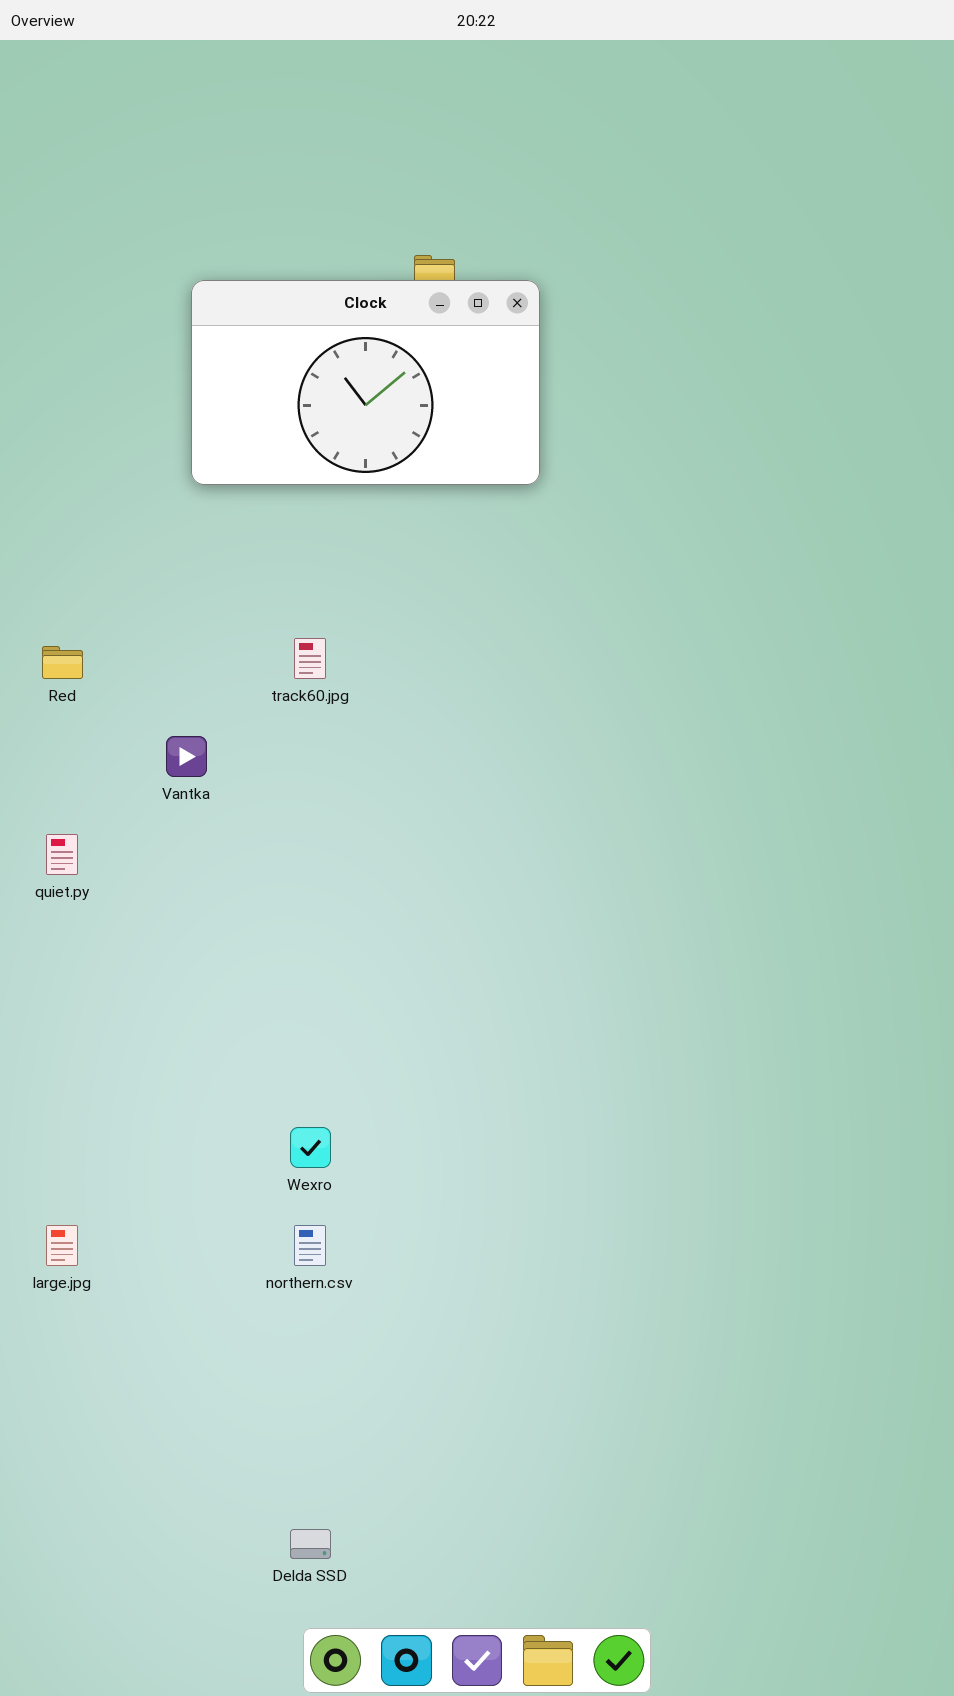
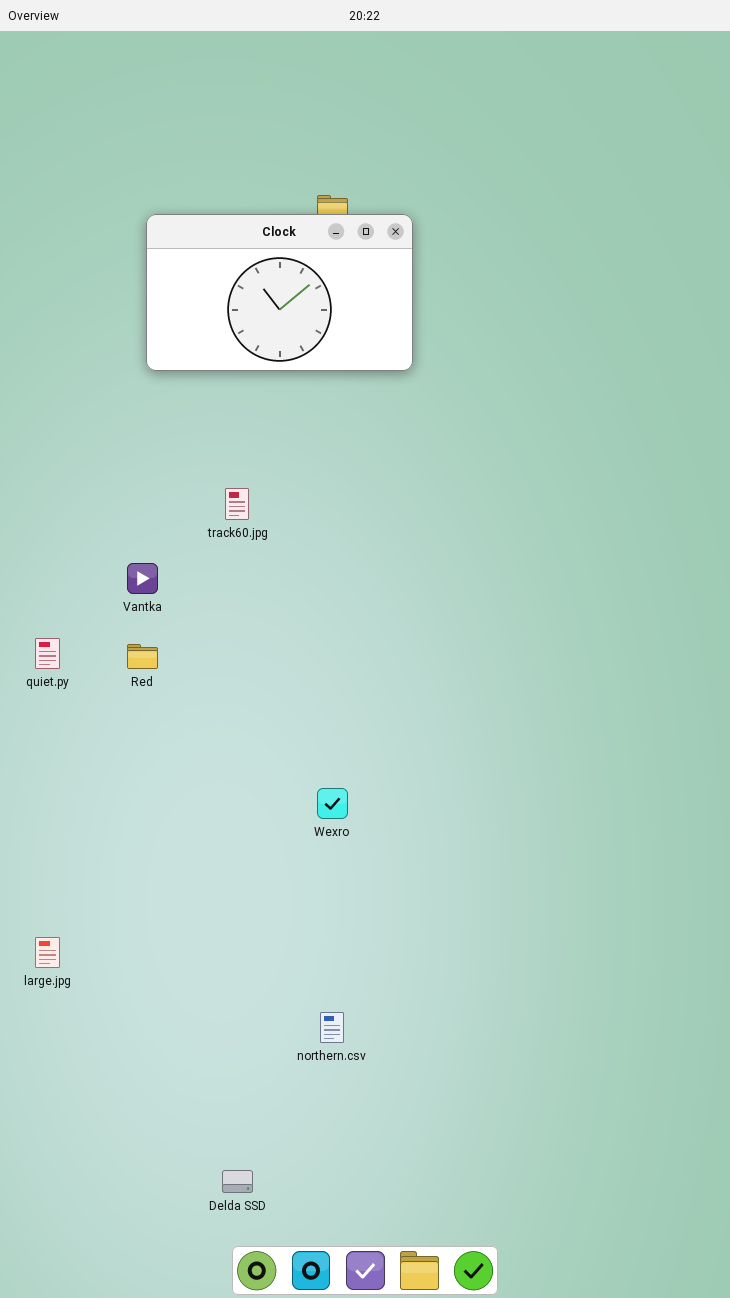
Red: [42,646,83,679] -> [127,644,158,669], moved
Wexro: [290,1127,331,1168] -> [317,788,348,819], moved
northern.csv: [294,1225,326,1266] -> [320,1012,344,1043], moved

